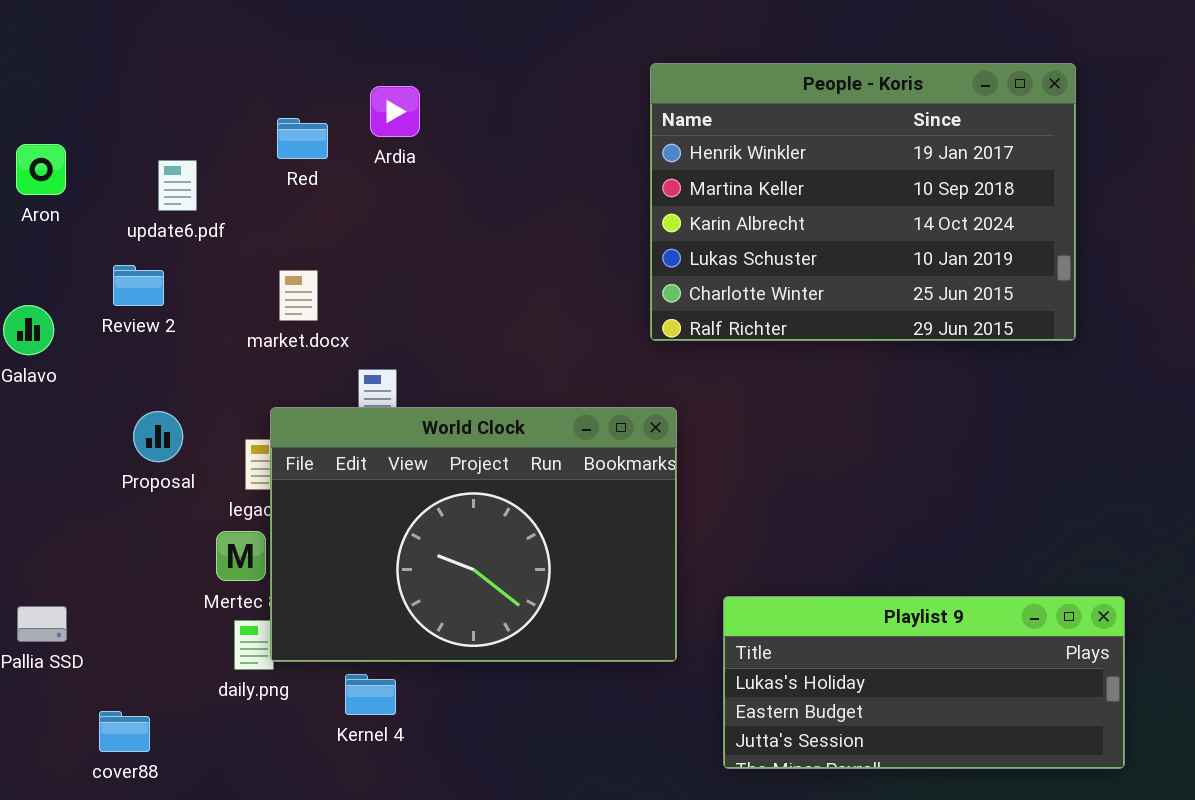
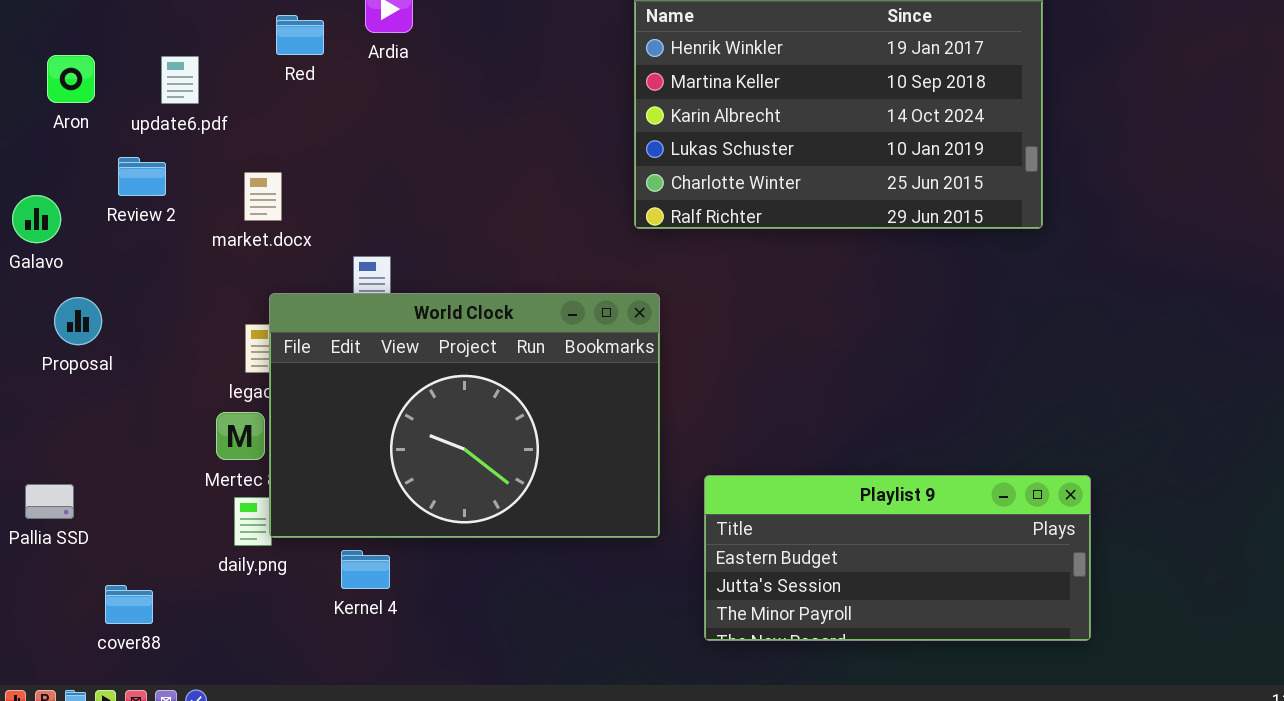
Aron: [16,144,66,195] -> [47,55,95,103], moved
market.docx: [279,270,318,321] -> [244,172,282,221], moved
Proposal: [133,411,183,462] -> [54,297,102,345], moved
Playlist 9: [723,596,1125,769] -> [704,475,1091,641], scrolled down 1 row

